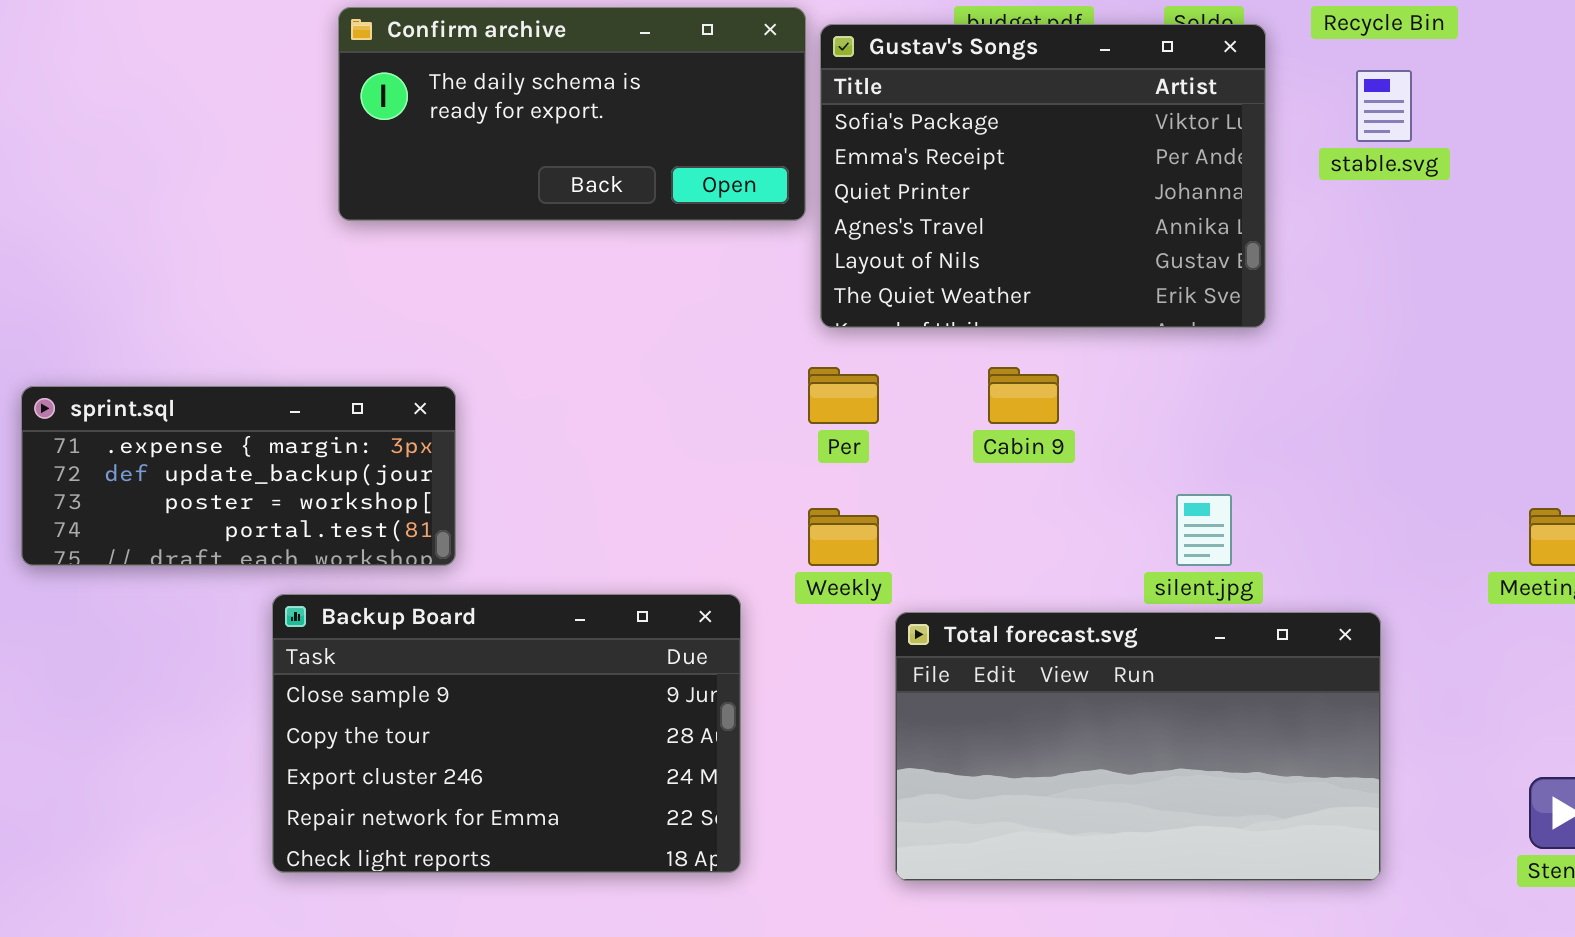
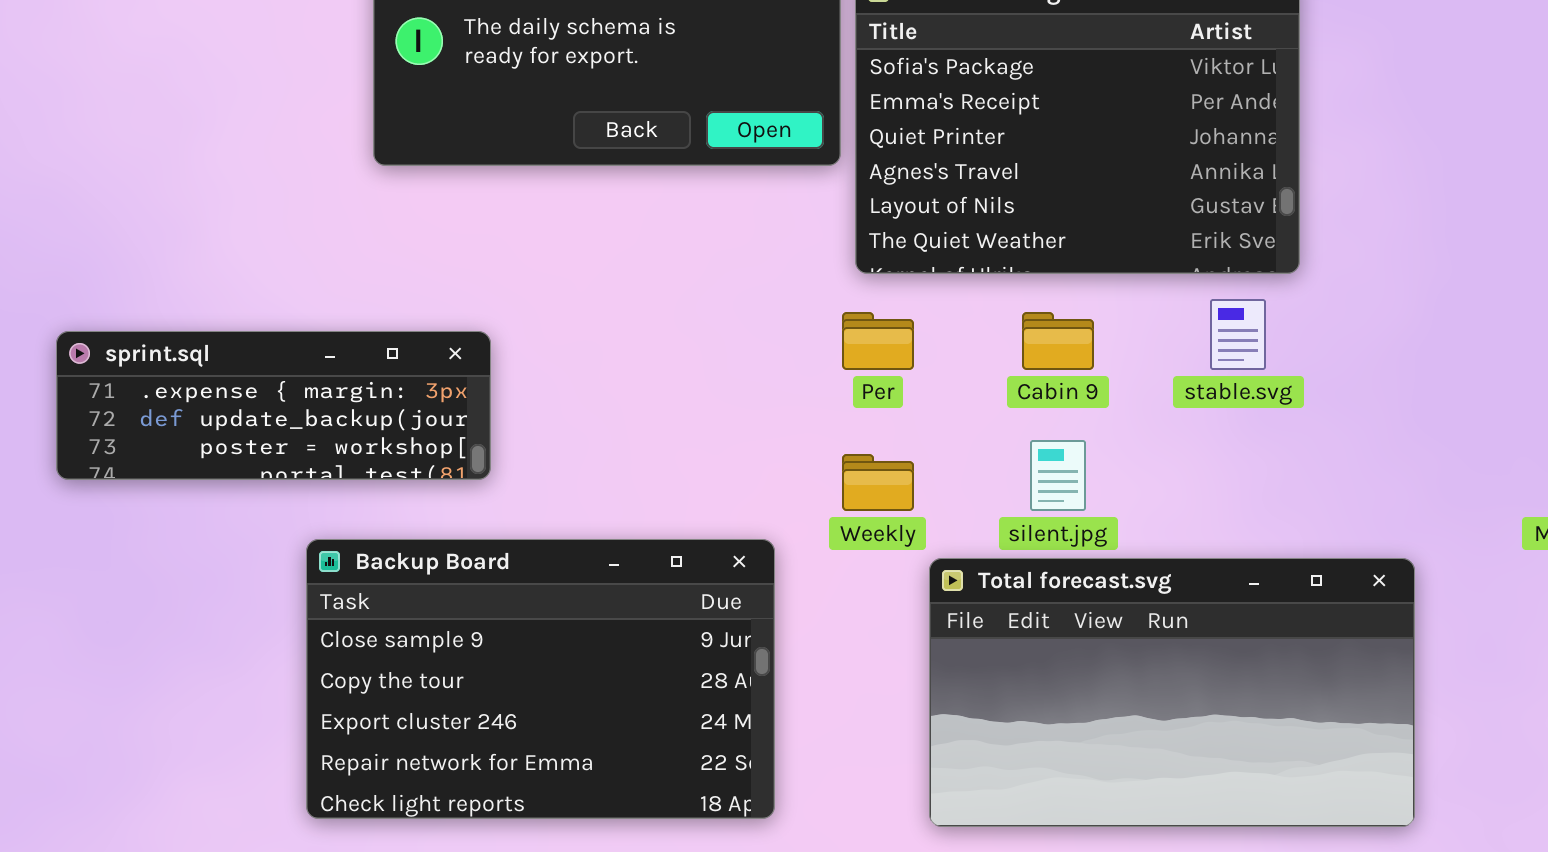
stable.svg: [1356,70,1412,142] -> [1210,299,1266,370], moved
sprint.sql: [21,386,456,566] -> [56,331,491,480], resized
silent.jpg: [1176,494,1232,566] -> [1030,440,1086,511], moved

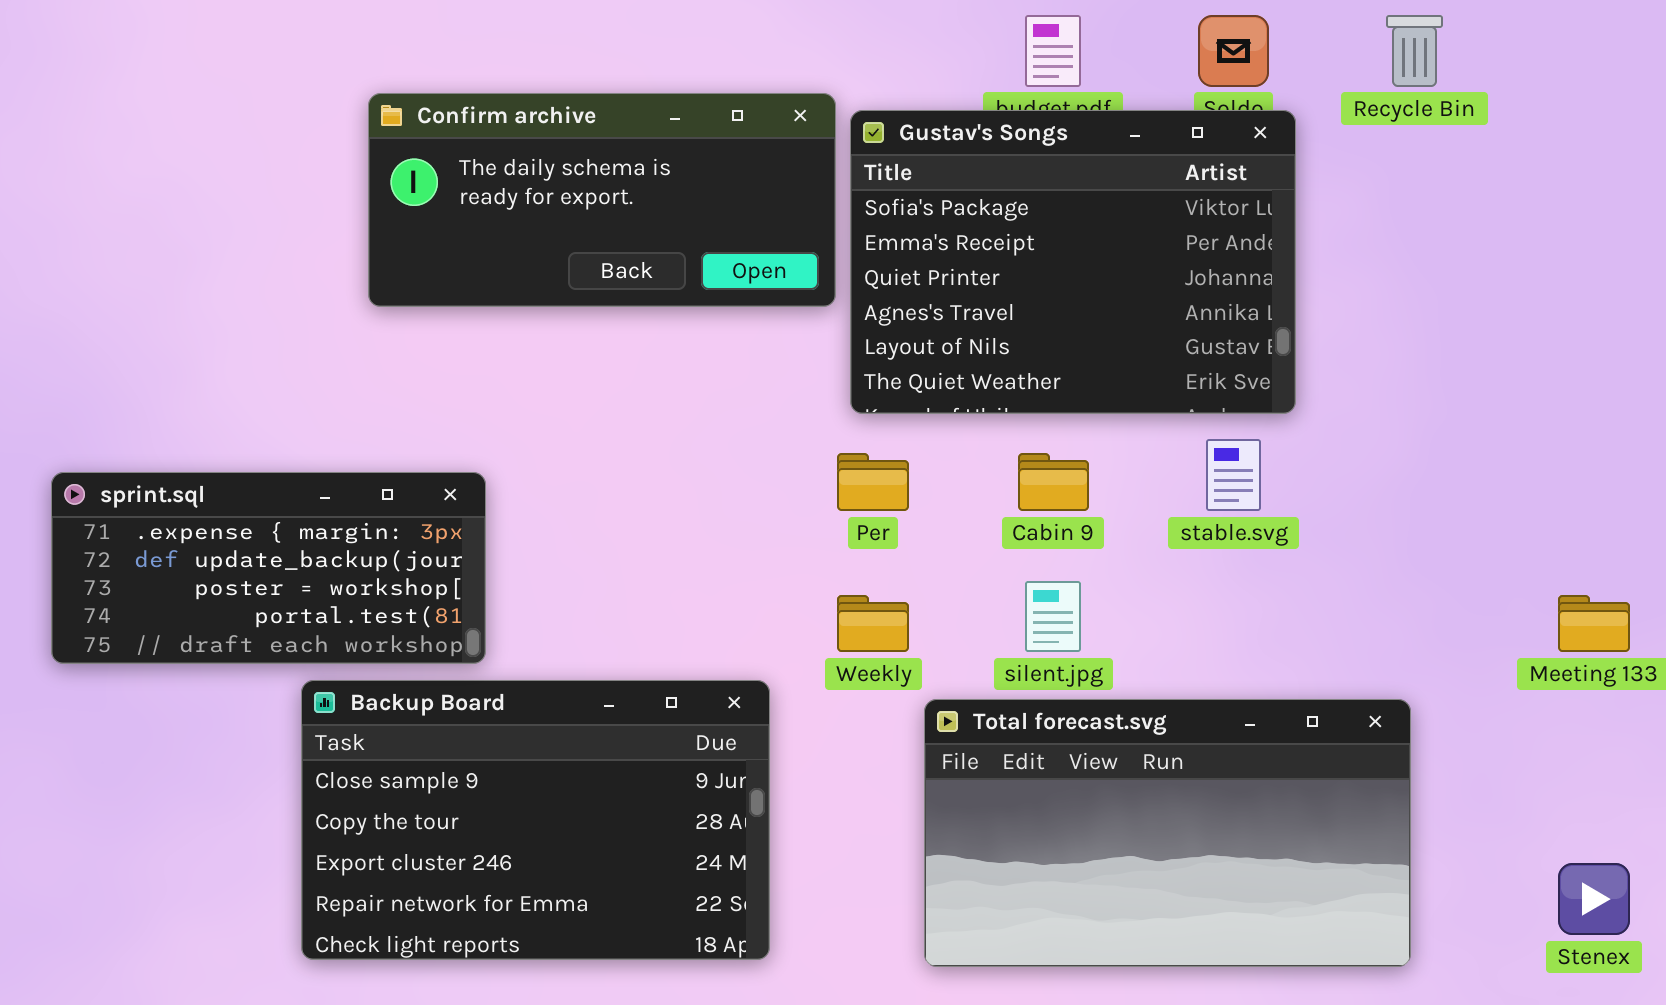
sprint.sql: [56,331,491,480] -> [51,472,486,664], resized

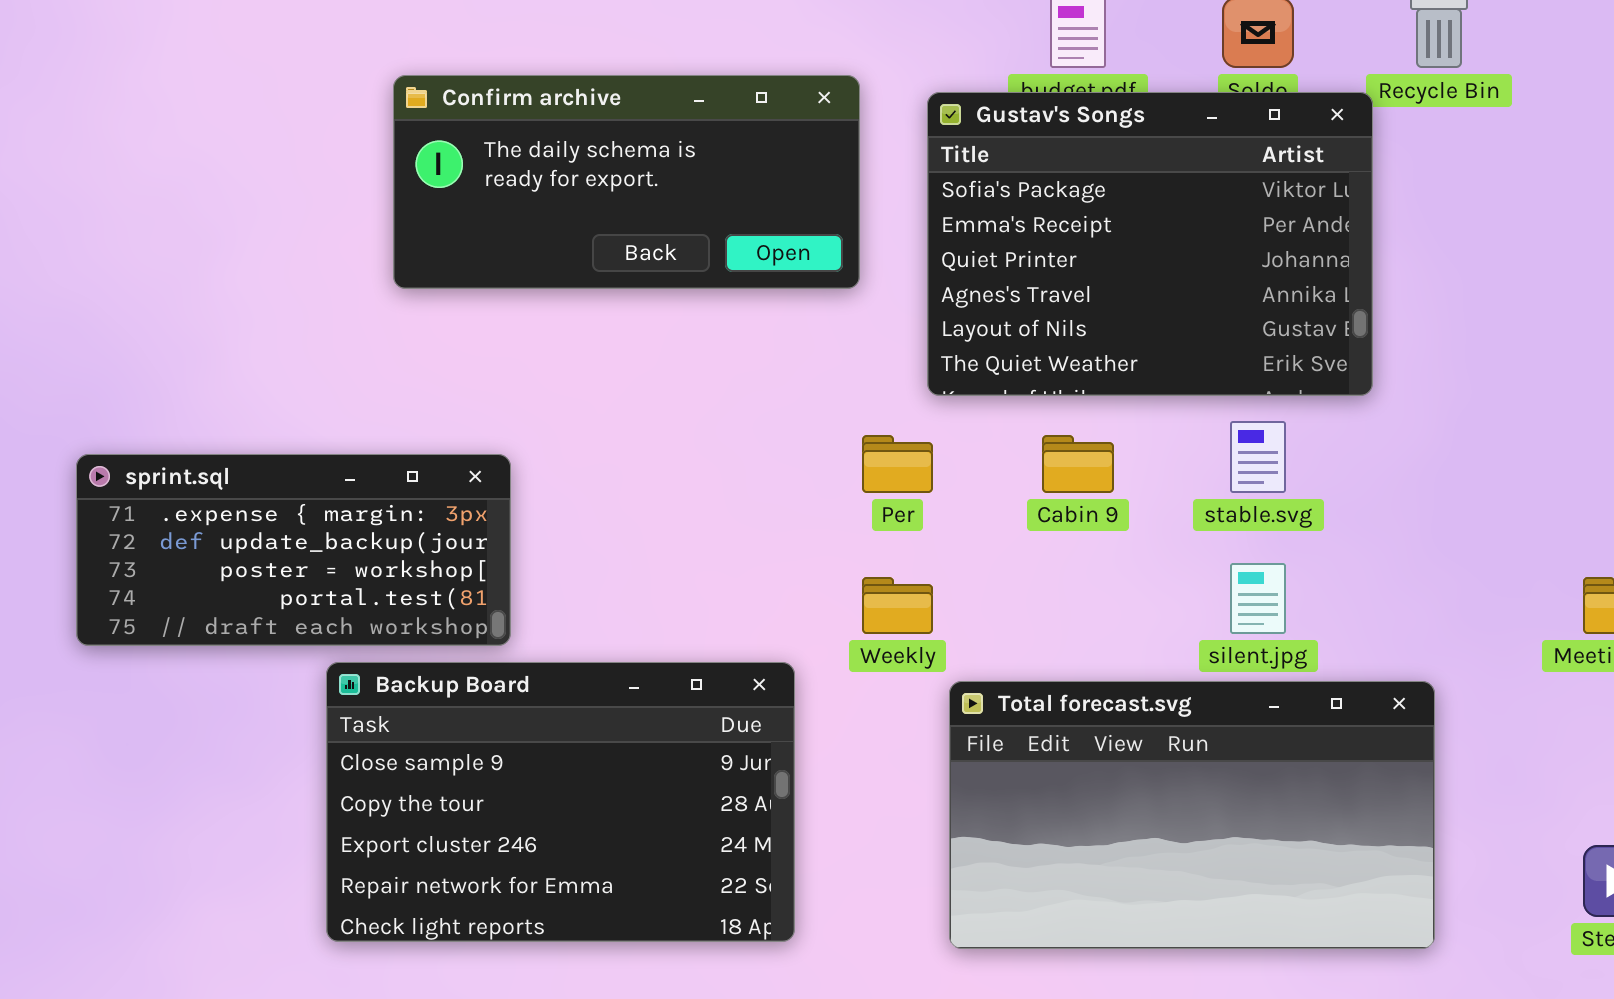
Gustav's Songs: [850,110,1296,414] -> [927,92,1373,396], moved
silent.jpg: [1025,581,1081,652] -> [1230,563,1286,634], moved

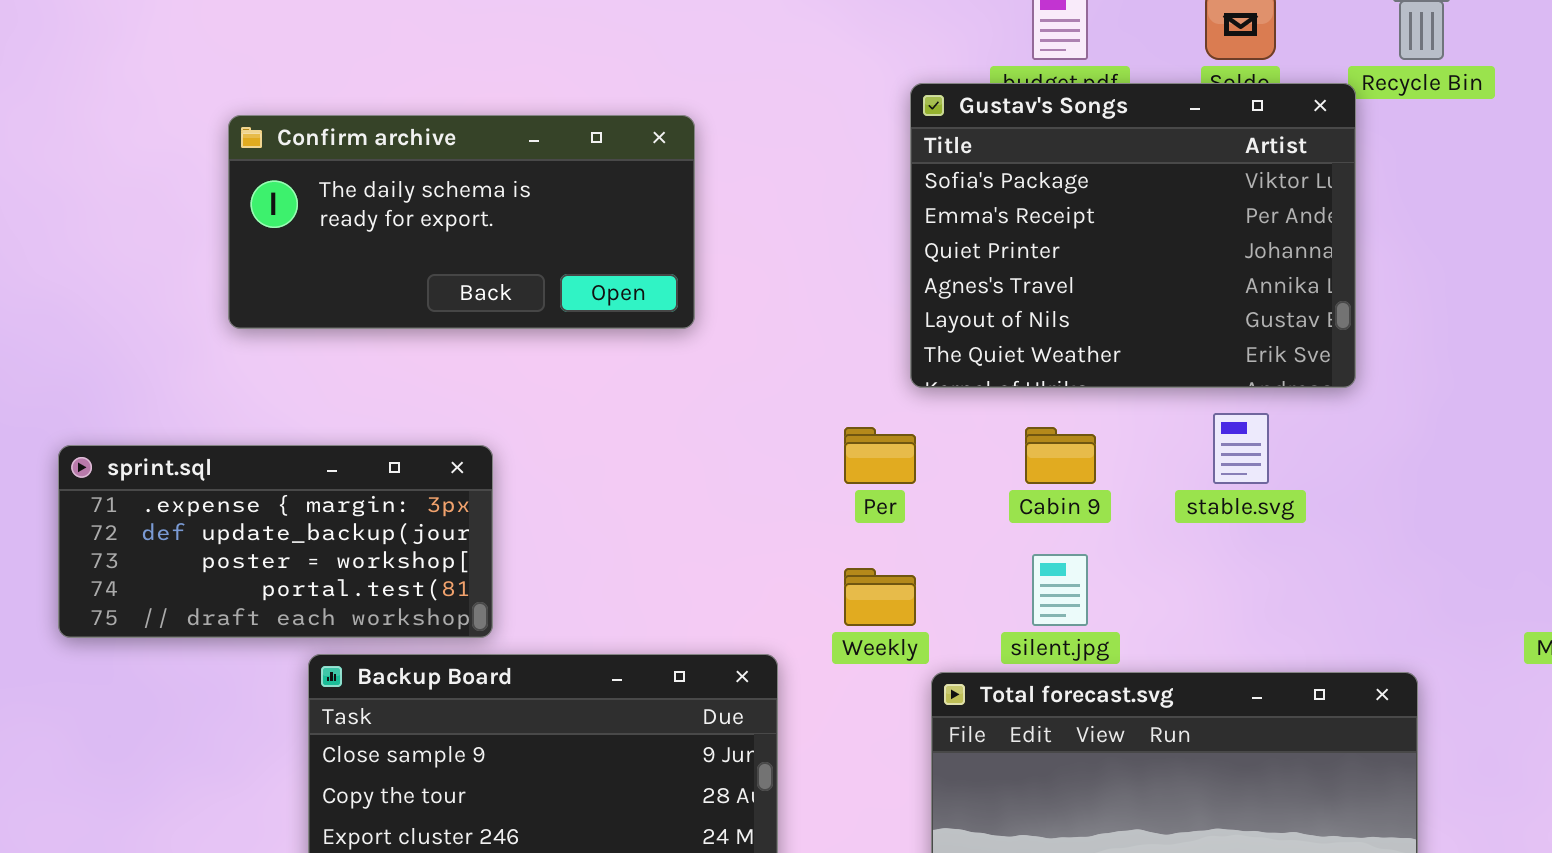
Confirm archive: [393,75,860,289] -> [228,115,695,329], moved
silent.jpg: [1230,563,1286,634] -> [1032,554,1088,626], moved

